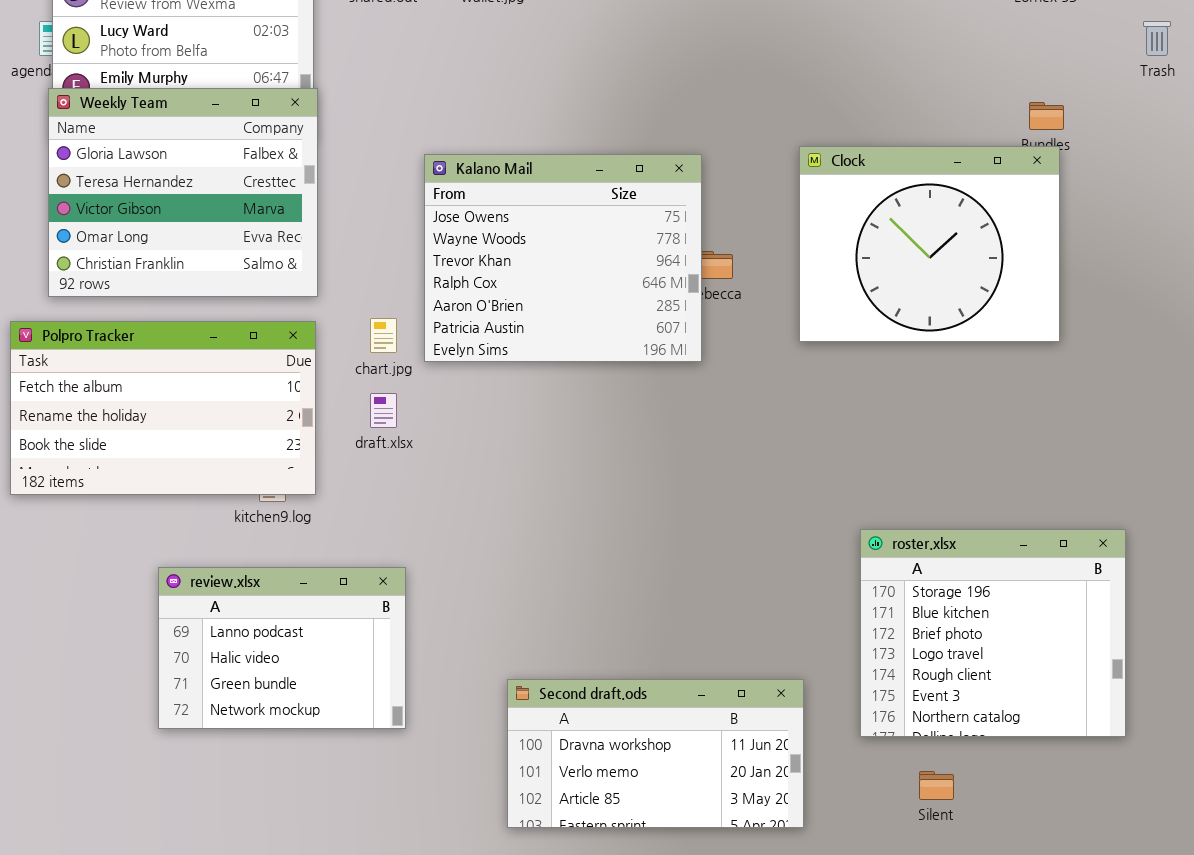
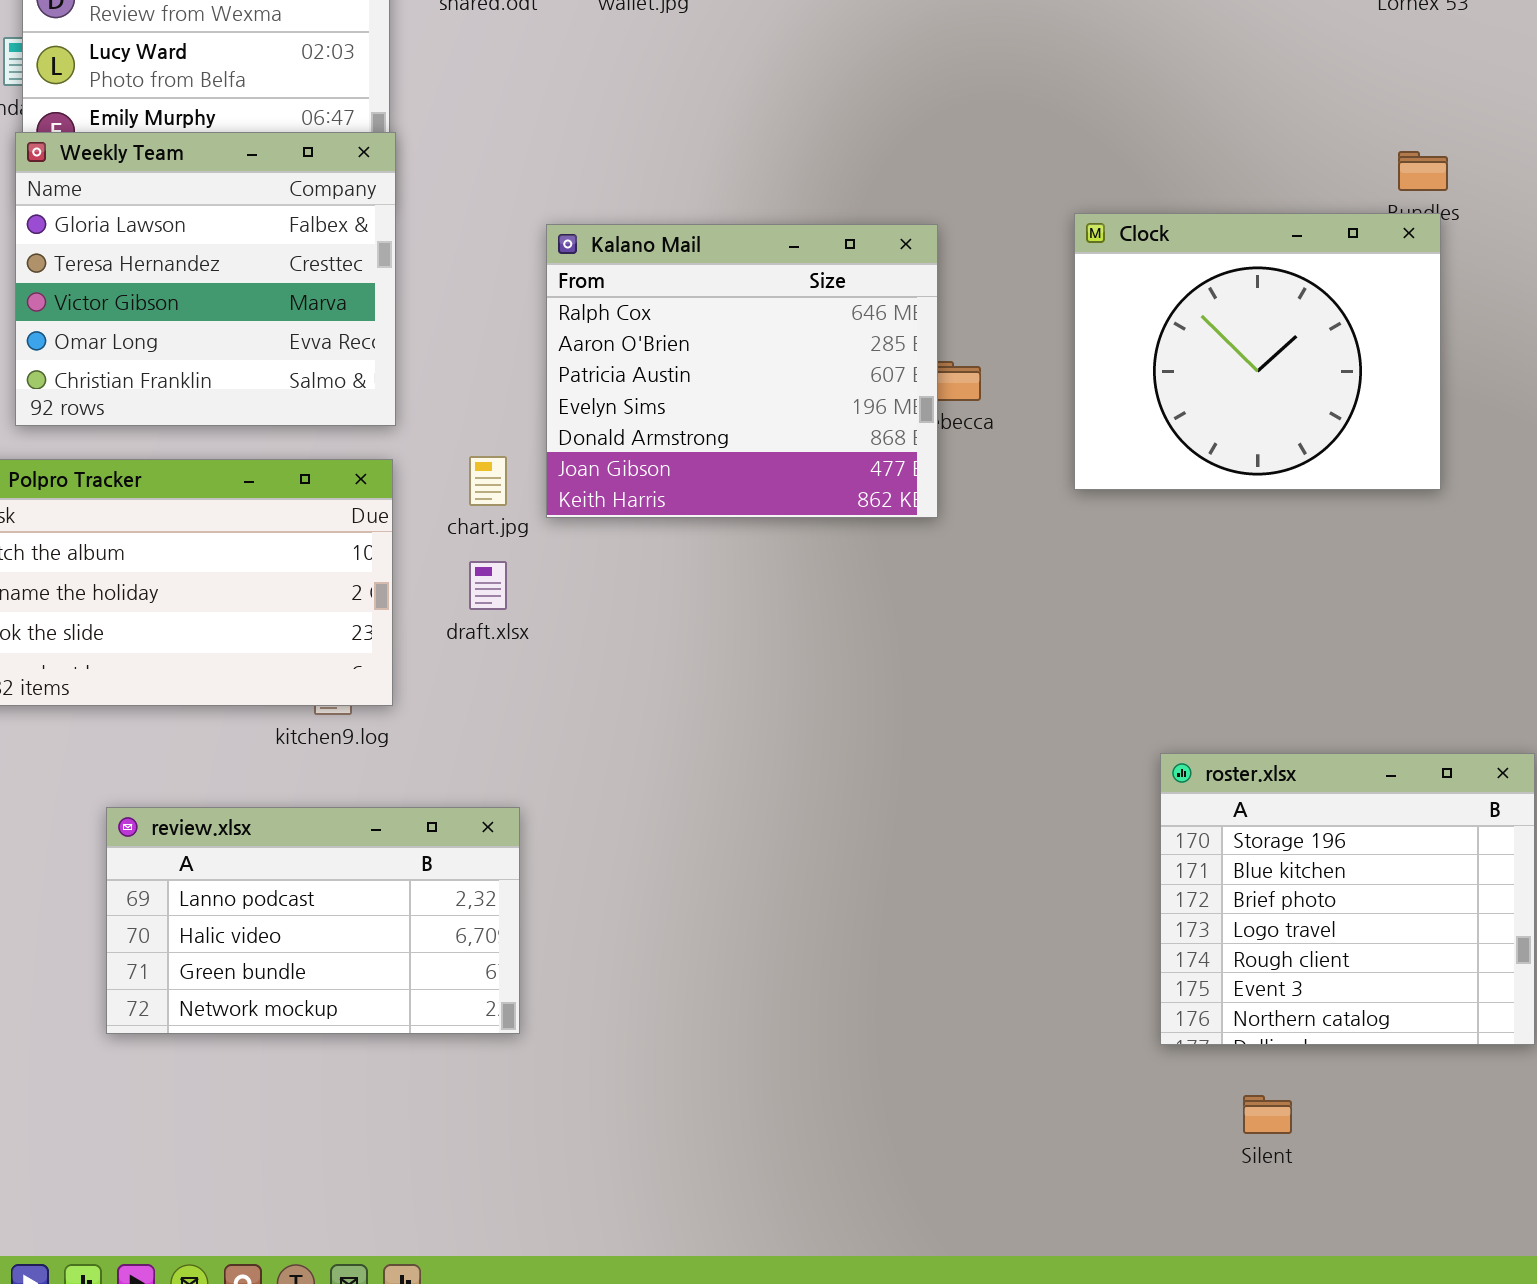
Kalano Mail: [424,154,702,362] -> [546,224,938,518], scrolled down 3 rows
review.xlsx: [158,567,406,729] -> [106,807,520,1034], resized
Second draft.ods: [507,679,804,828] -> none, closed

